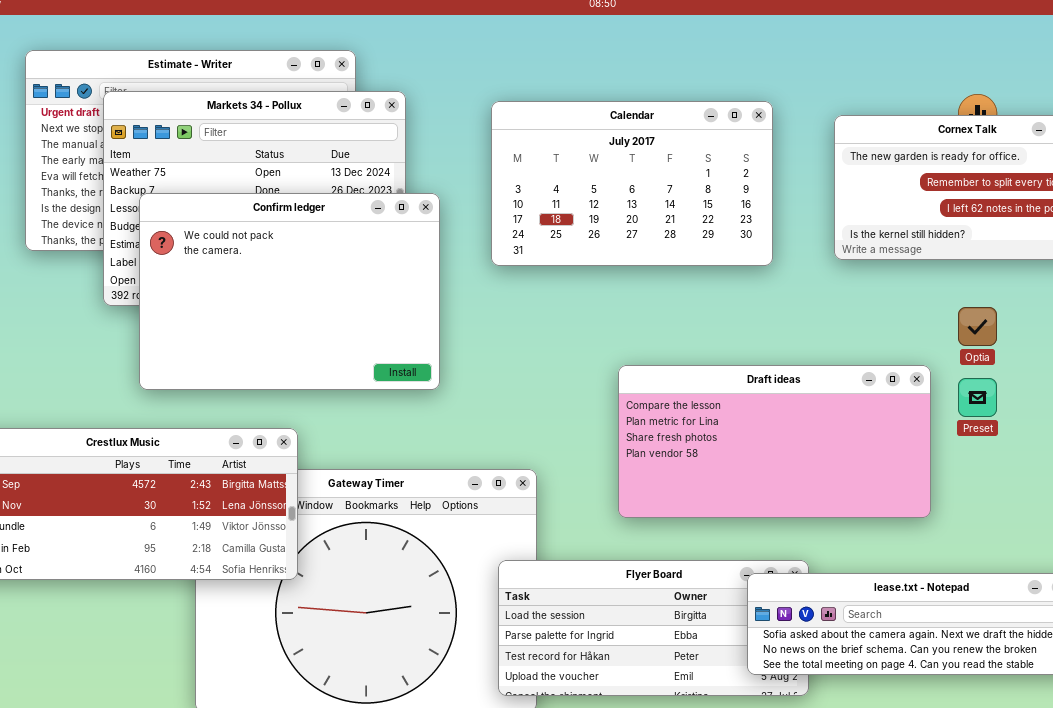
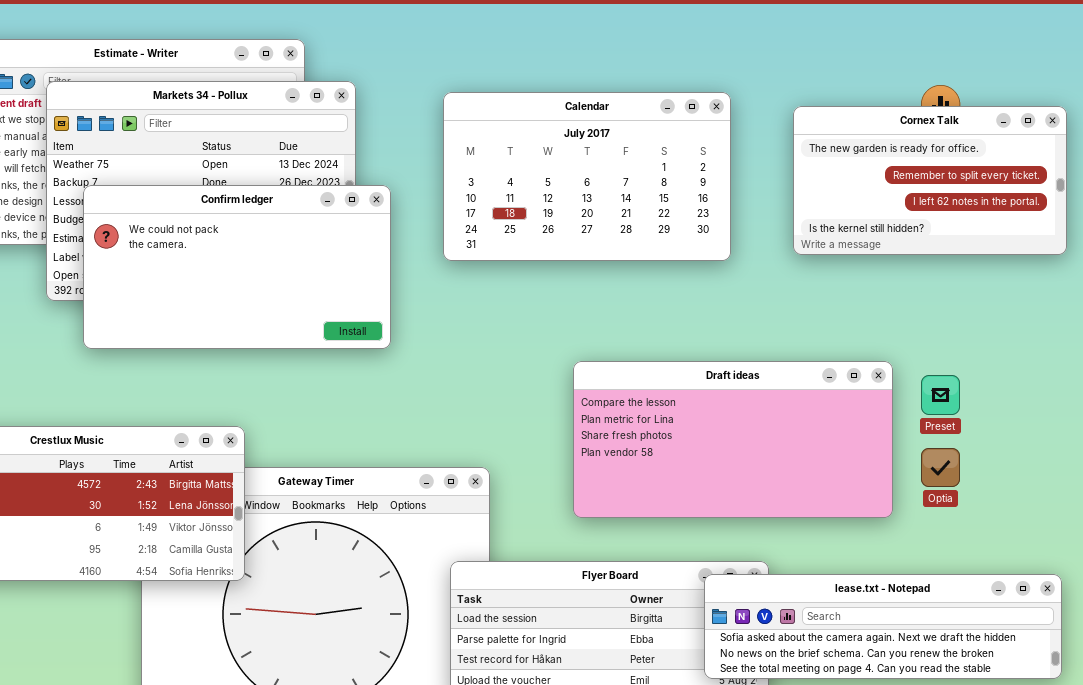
Confirm ledger: [139,193,440,390] -> [83,185,391,349], resized
Optia: [958,307,997,346] -> [921,448,960,487], moved

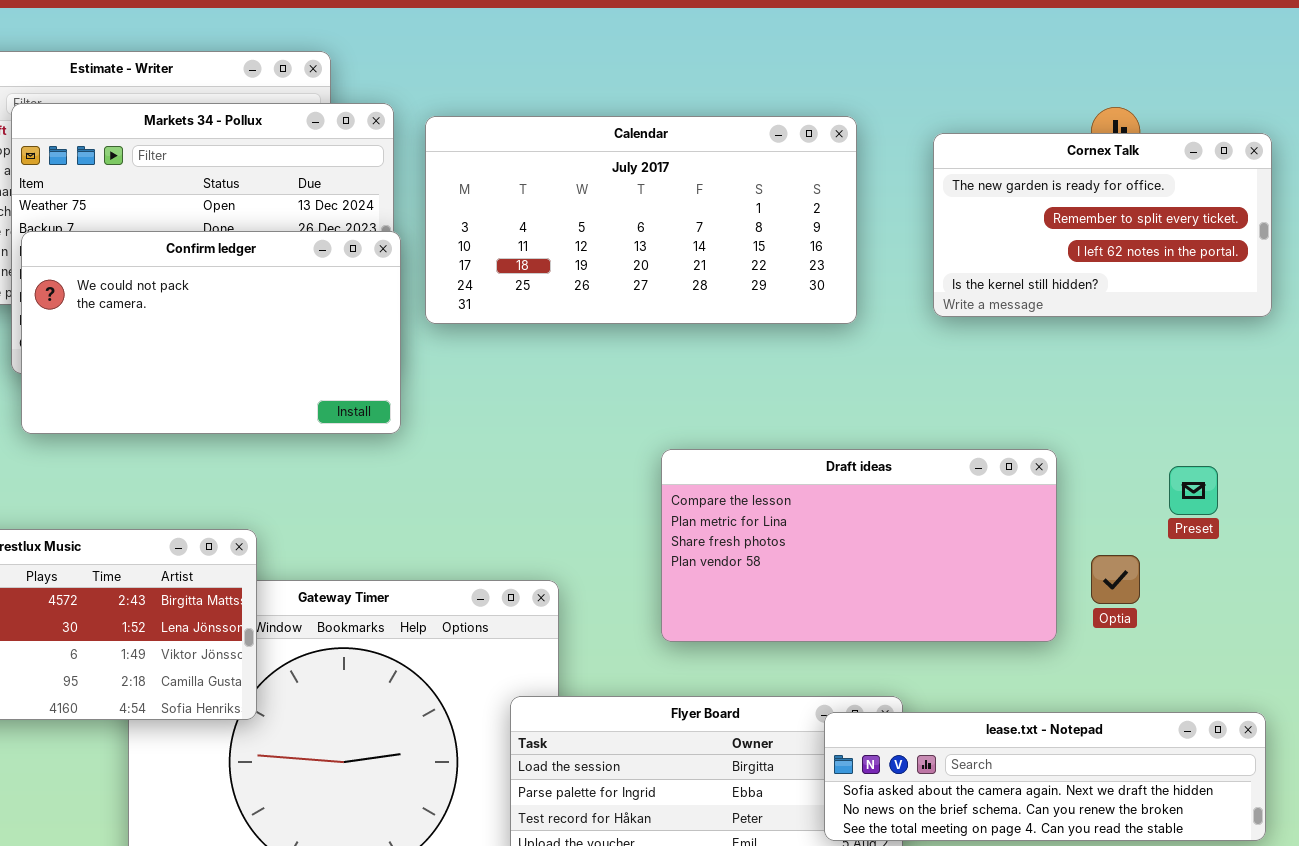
Calendar: [443,92,731,261] -> [425,116,857,324], resized
Confirm ledger: [83,185,391,349] -> [21,231,401,434], moved
Preset: [921,375,960,415] -> [1169,466,1218,515], moved

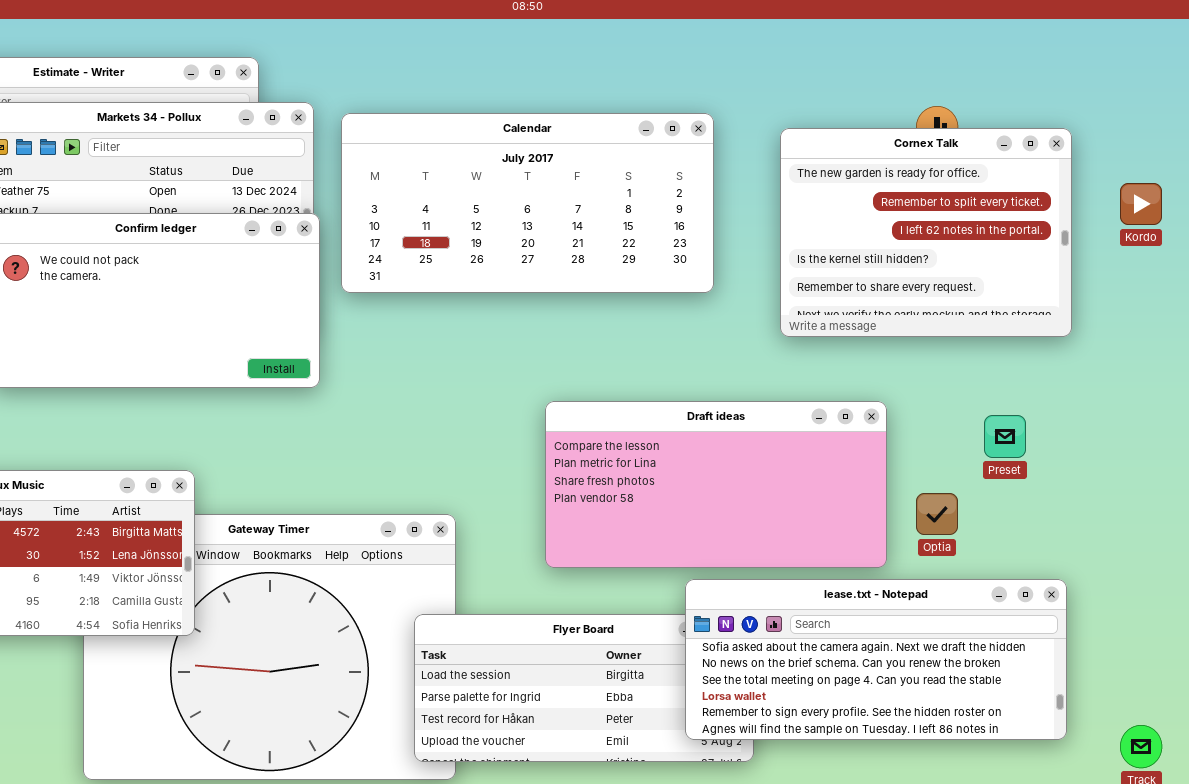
Cornex Talk: [933,133,1272,317] -> [780,128,1072,337], resized
lease.txt - Notepad: [824,712,1266,841] -> [685,579,1067,740], resized

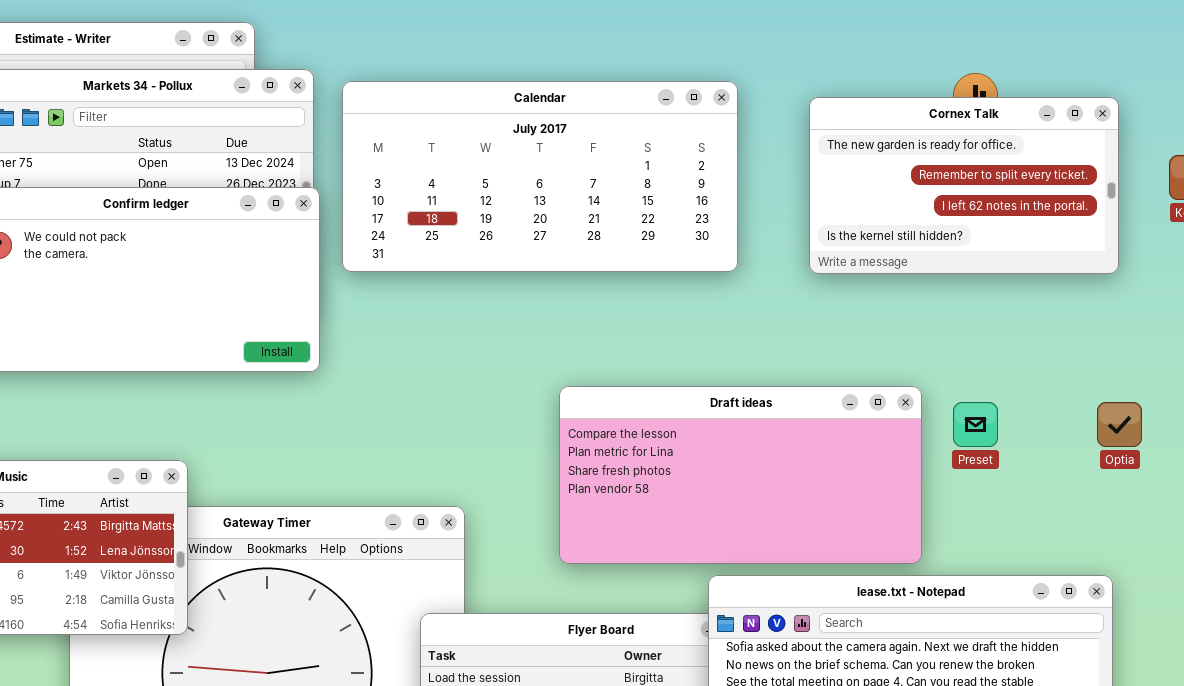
Cornex Talk: [780,128,1072,337] -> [809,97,1119,274], resized
Preset: [984,415,1026,458] -> [953,402,998,447], moved
Optia: [916,493,958,535] -> [1097,402,1142,447], moved

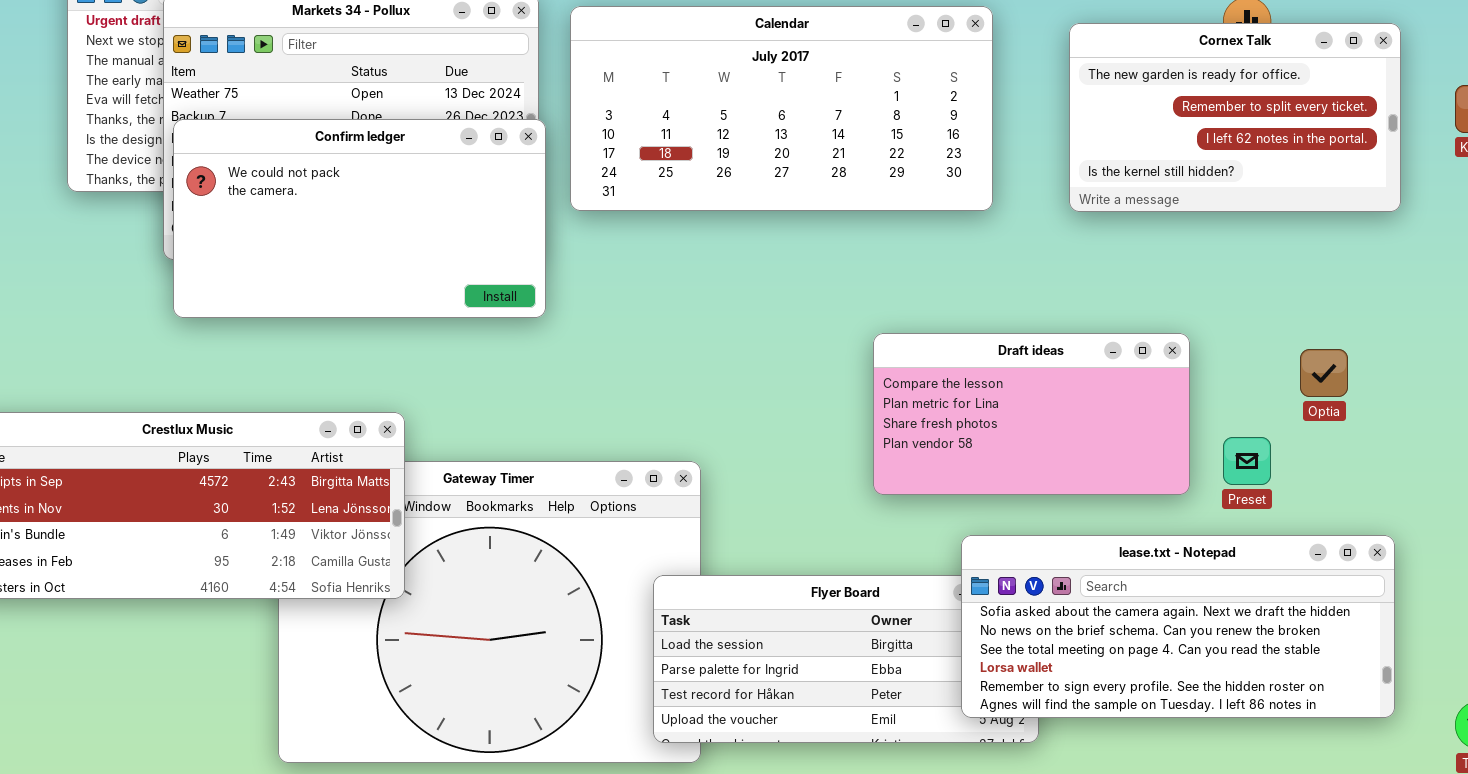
Draft ideas: [559,386,922,564] -> [873,333,1190,495], resized
Preset: [953,402,998,447] -> [1223,437,1271,485], moved
Optia: [1097,402,1142,447] -> [1300,349,1348,397], moved

